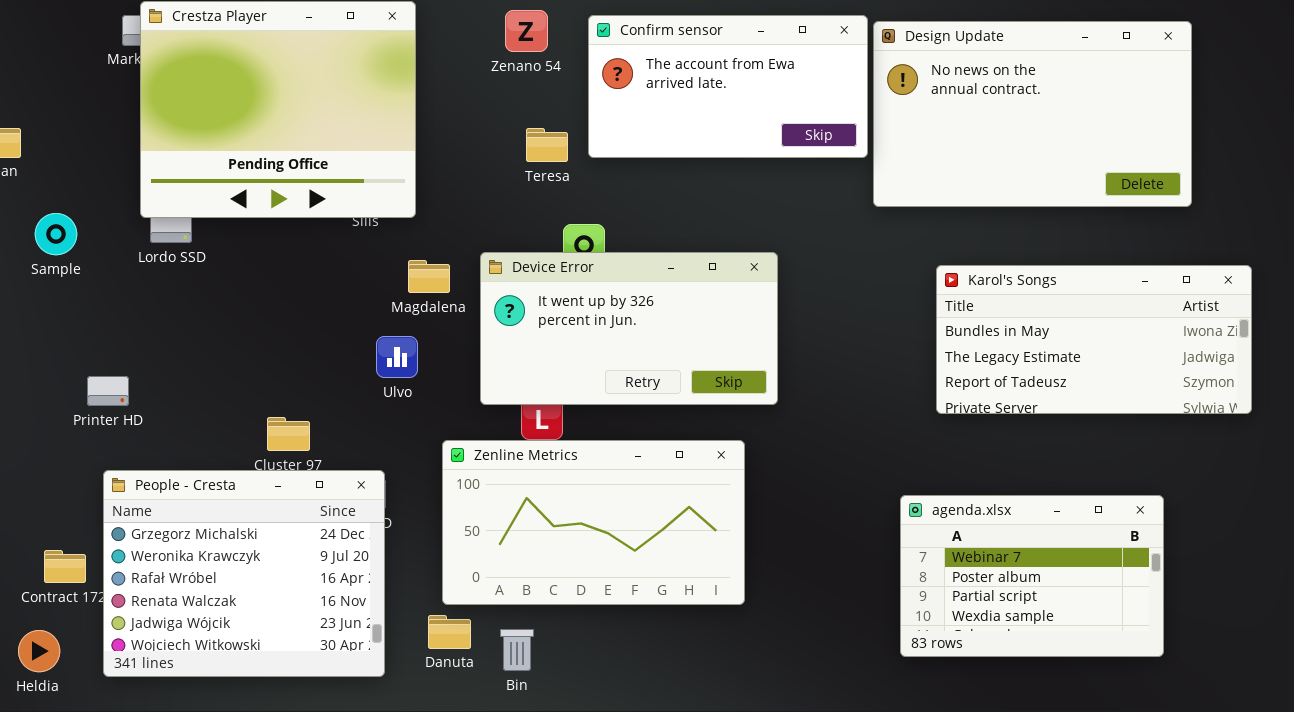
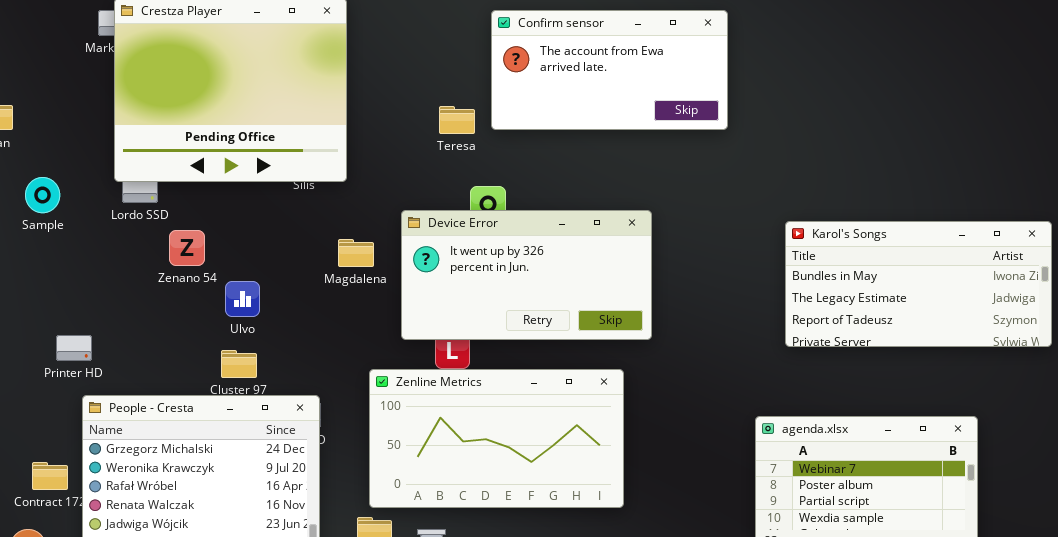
Zenano 54: [505,10,548,52] -> [169,230,205,266], moved
Design Update: [873,21,1192,207] -> none, closed
Magdalena: [408,260,450,293] -> [338,239,374,267], moved
Ulvo: [376,336,418,378] -> [225,281,260,317], moved
Printer HD: [87,376,129,406] -> [56,335,92,361], moved

